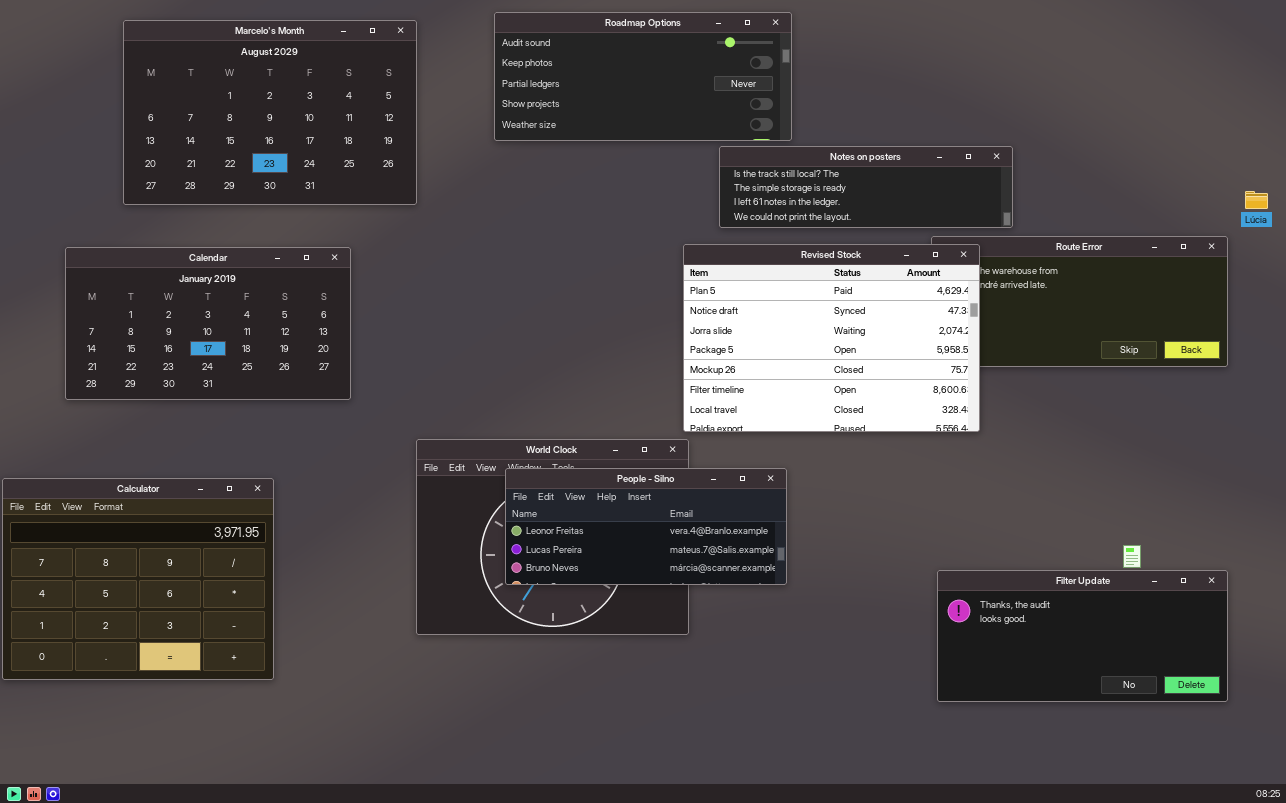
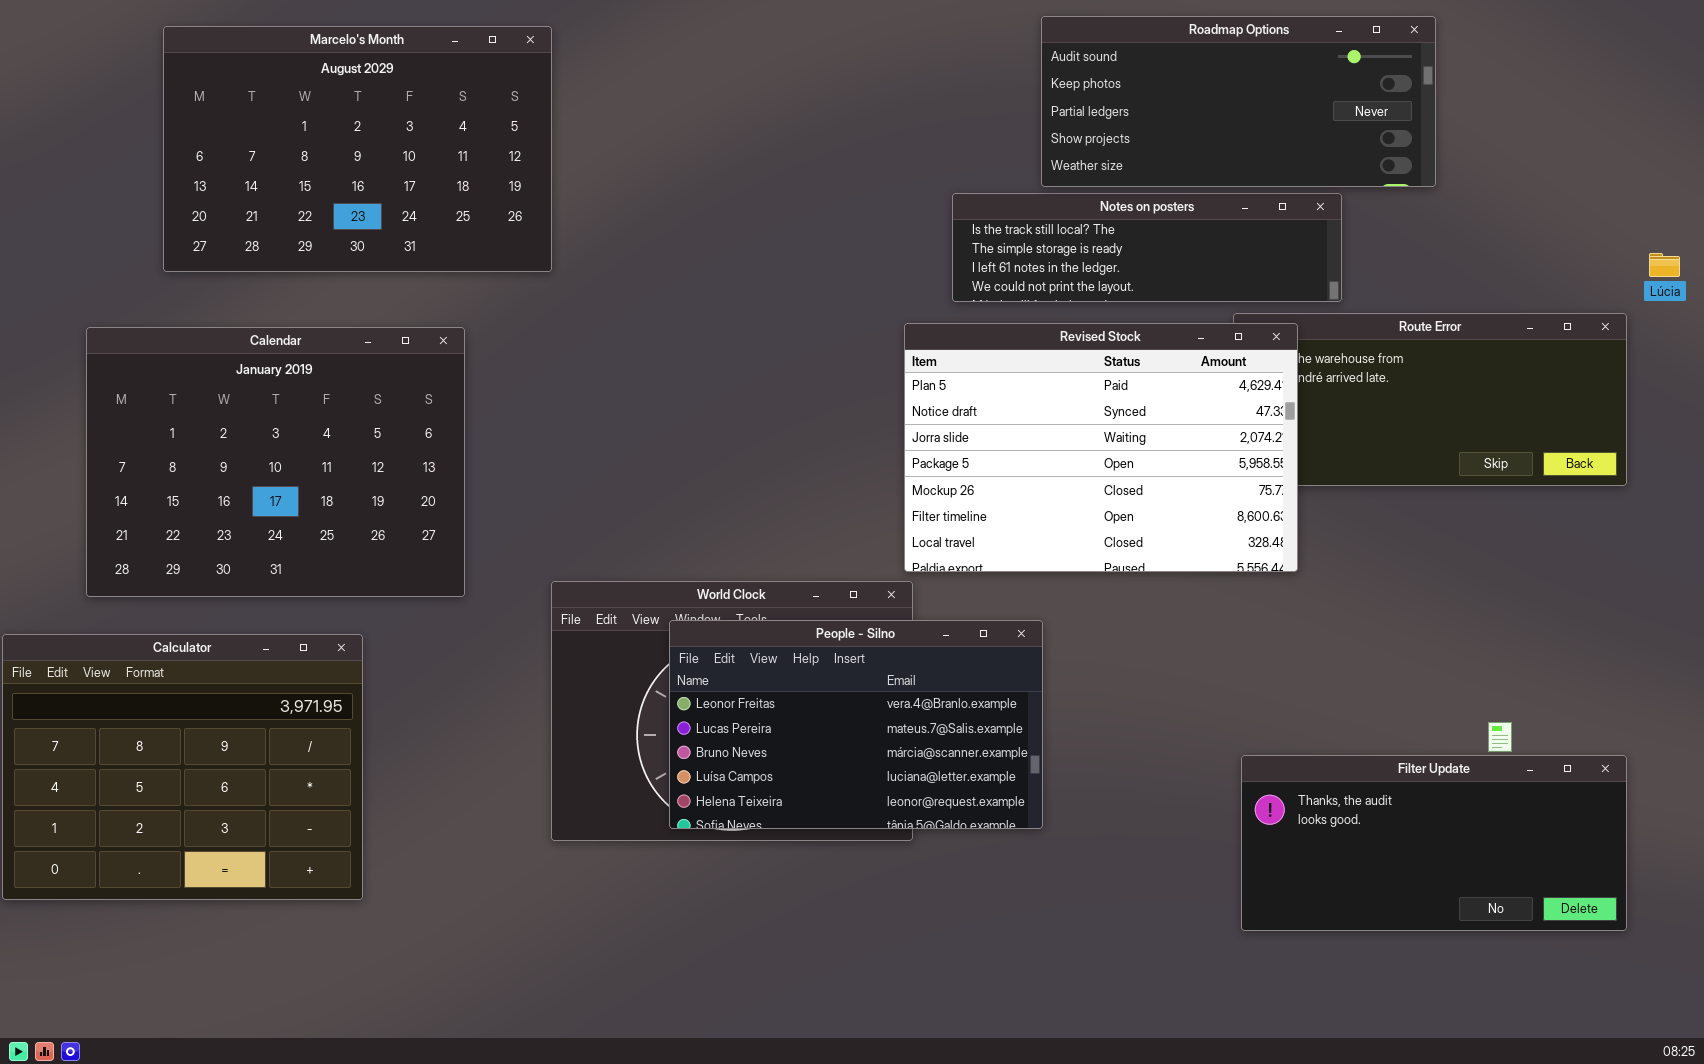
Roadmap Options: [494,12,792,141] -> [1041,16,1436,187], moved
Calendar: [65,247,351,400] -> [86,327,465,597], resized
People - Silno: [505,468,787,585] -> [669,620,1043,829], resized

